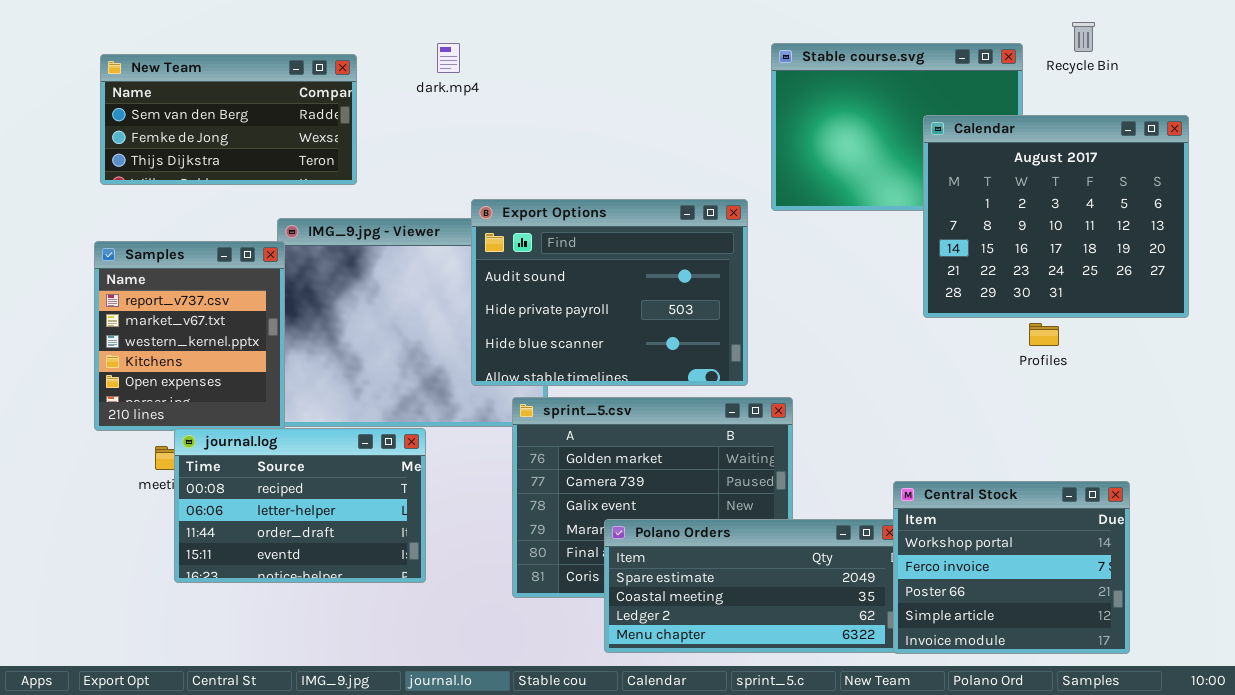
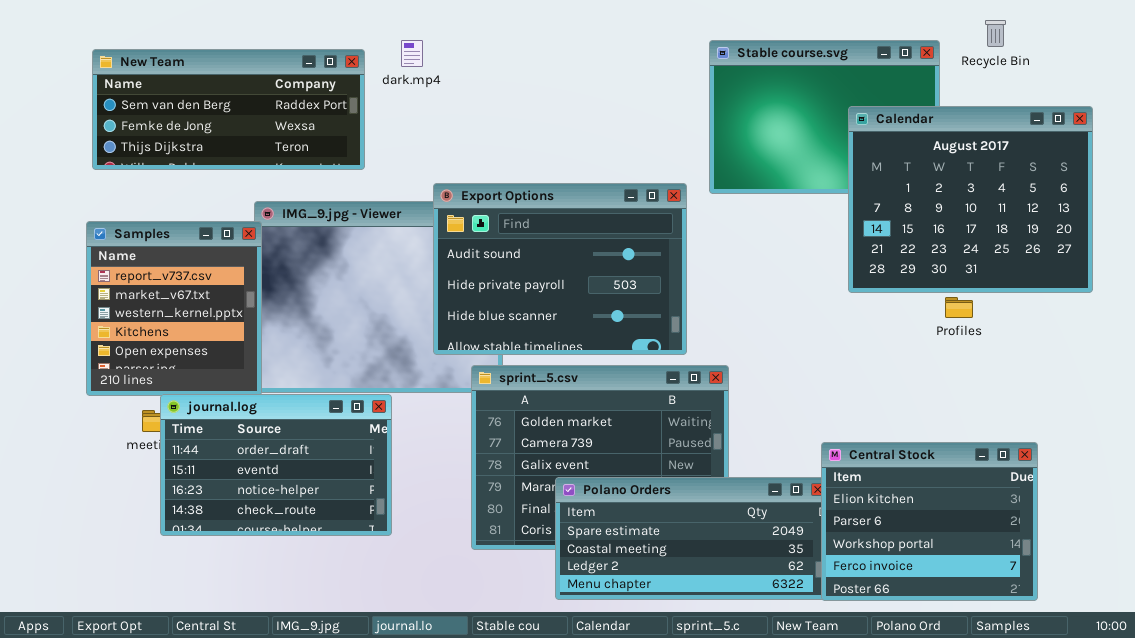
New Team: [100,54,357,185] -> [92,49,365,170], resized
journal.log: [174,428,426,583] -> [160,394,392,536], scrolled down 2 rows
Central Stock: [893,481,1130,654] -> [821,442,1038,601], scrolled up 2 rows

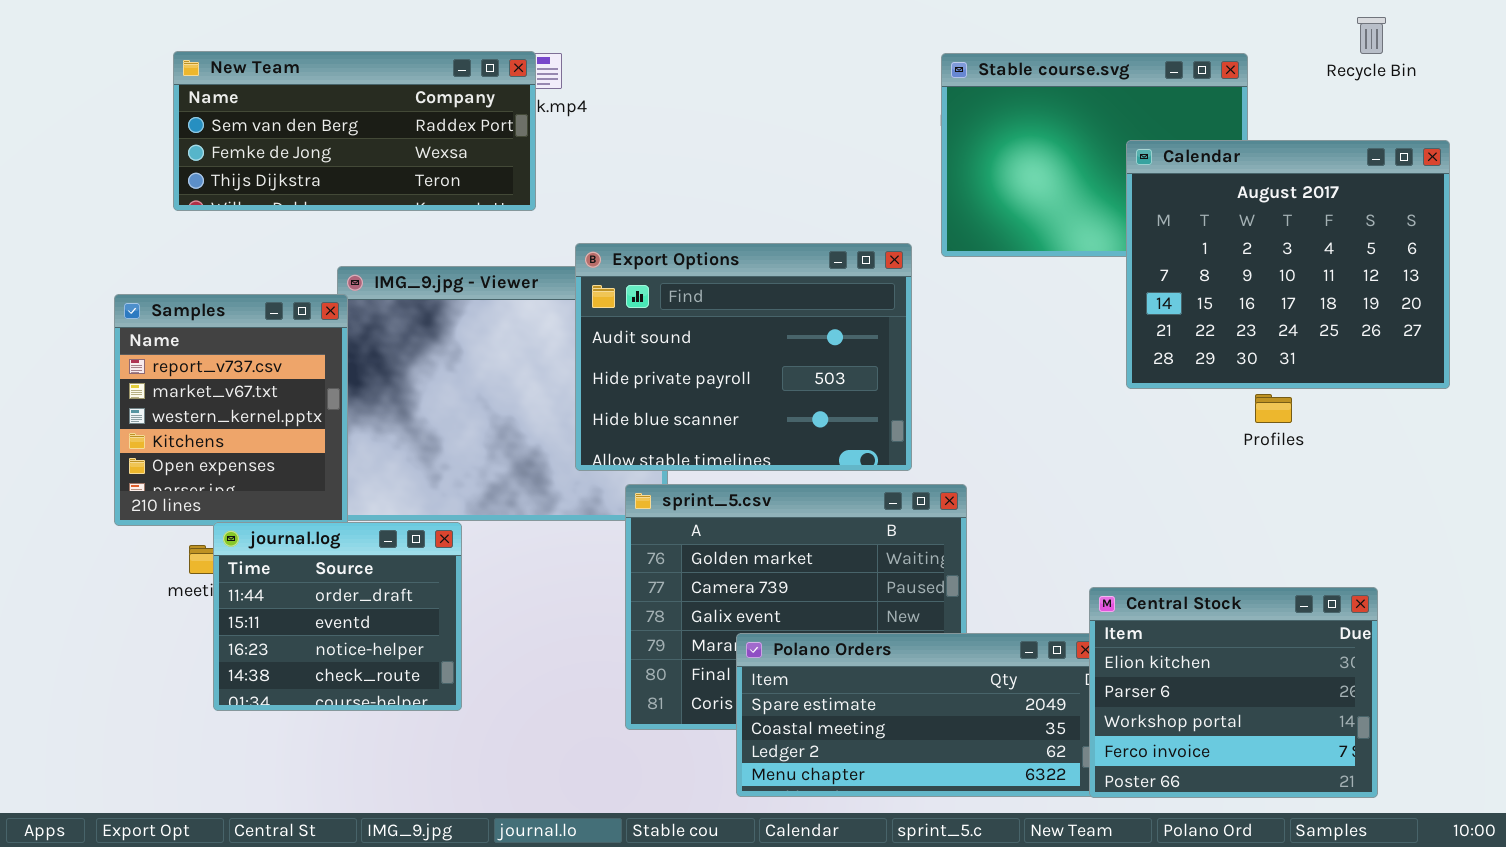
Recycle Bin: [985,20,1006,47] -> [1357,17,1386,54], moved
New Team: [92,49,365,170] -> [173,51,536,211], moved
journal.log: [160,394,392,536] -> [213,522,462,711], resized

